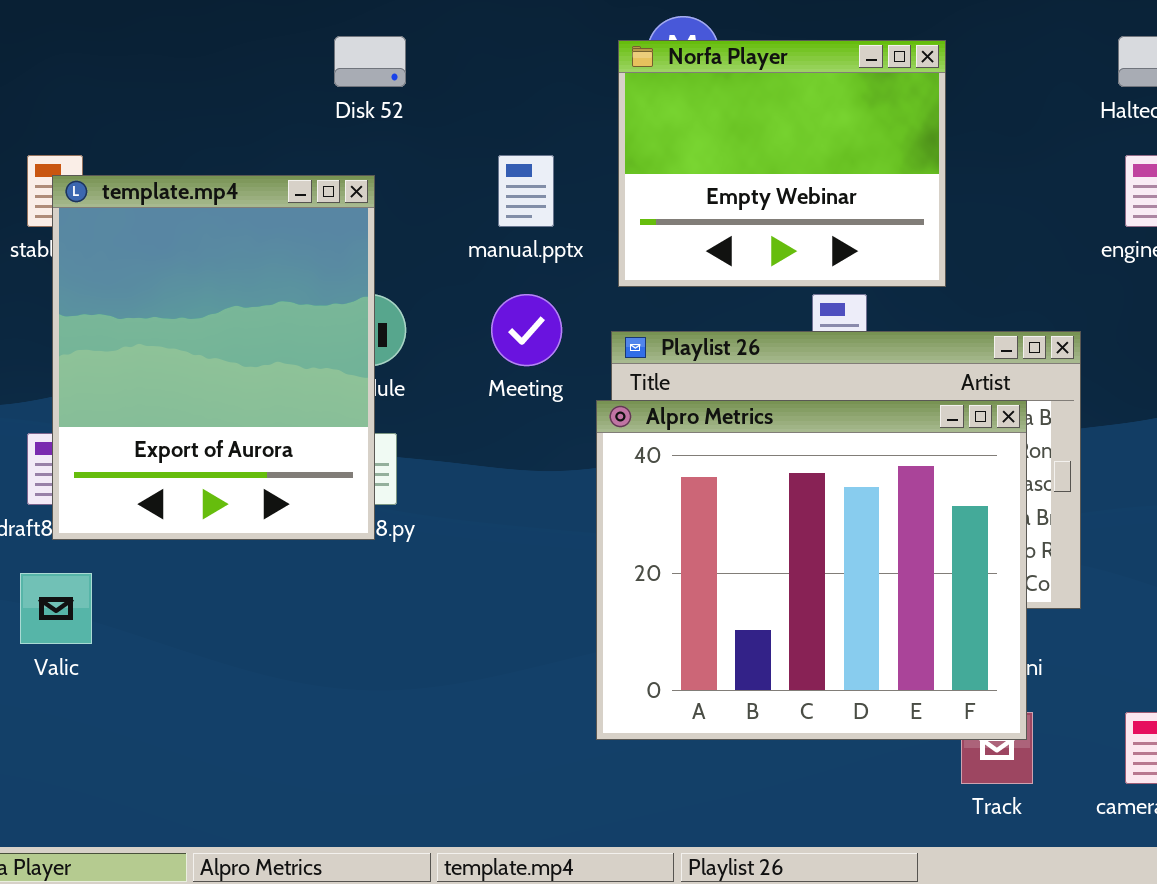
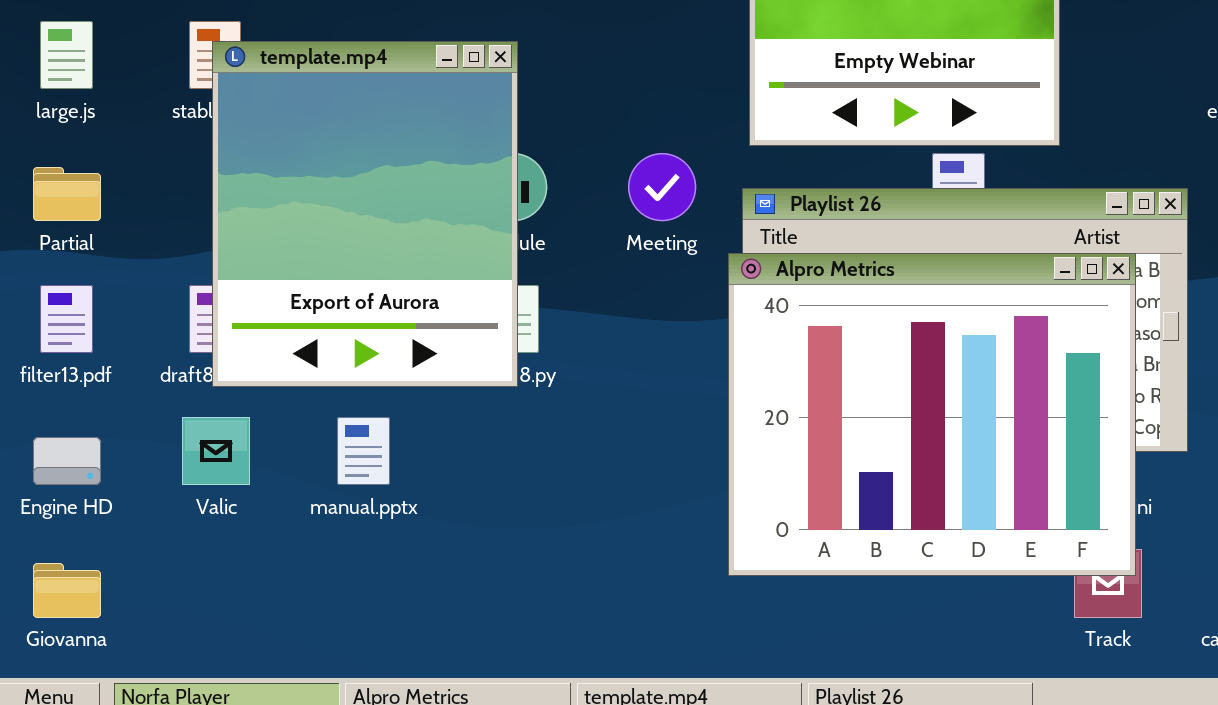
manual.pptx: [498,155,554,227] -> [337,417,390,485], moved

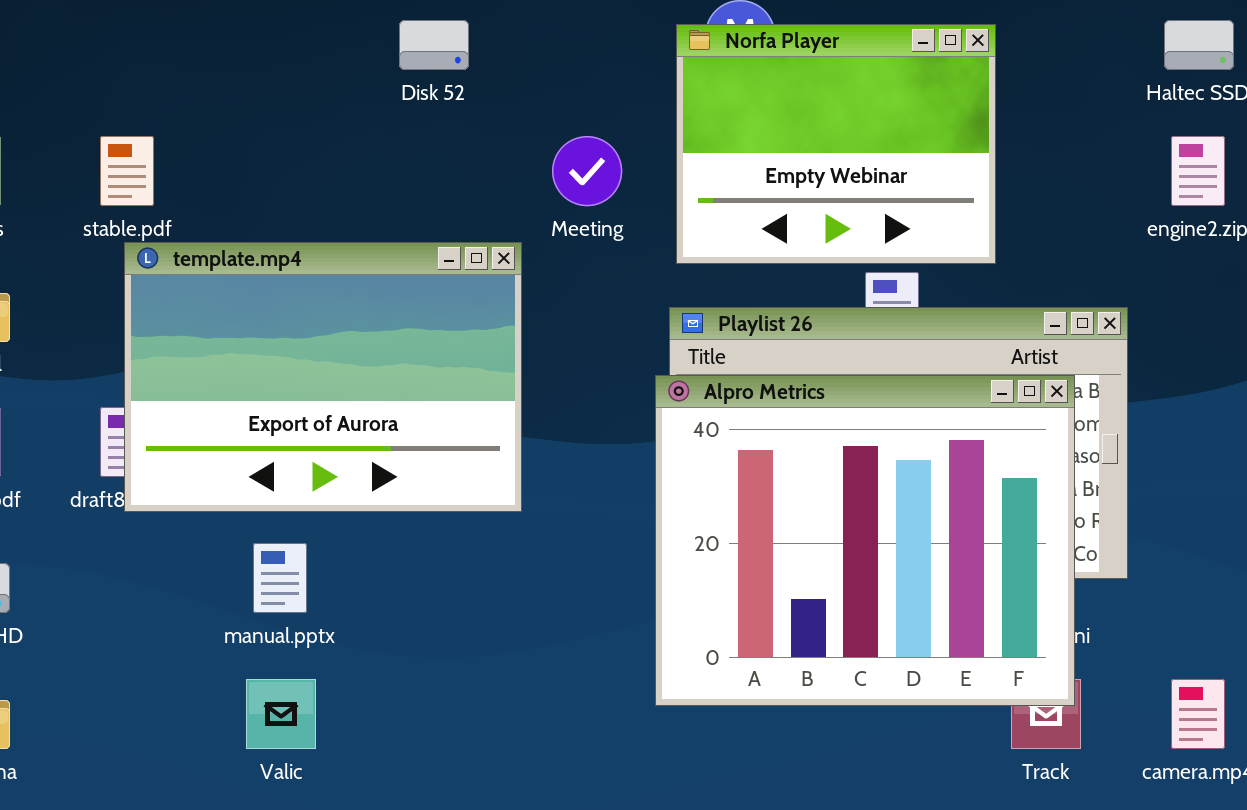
template.mp4: [212,41,518,387] -> [124,242,522,512], resized
Meeting: [628,153,696,221] -> [552,136,622,206], moved
Valic: [182,417,250,485] -> [246,679,316,749], moved

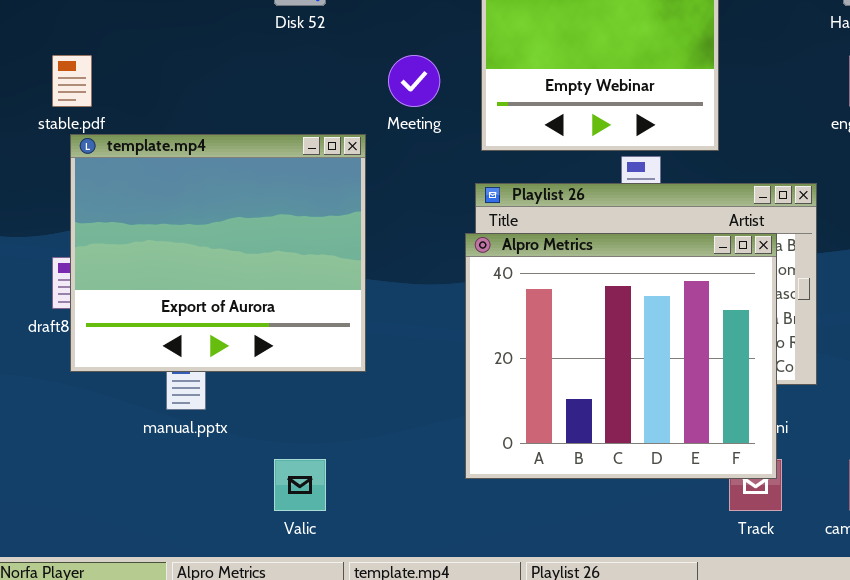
template.mp4: [124,242,522,512] -> [70,134,366,372], resized
Valic: [246,679,316,749] -> [274,459,326,511], moved

